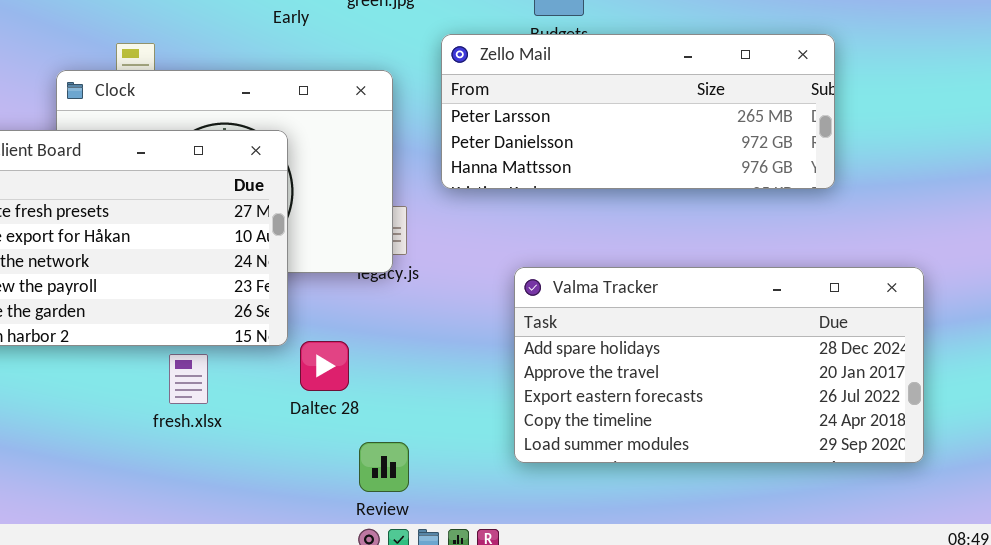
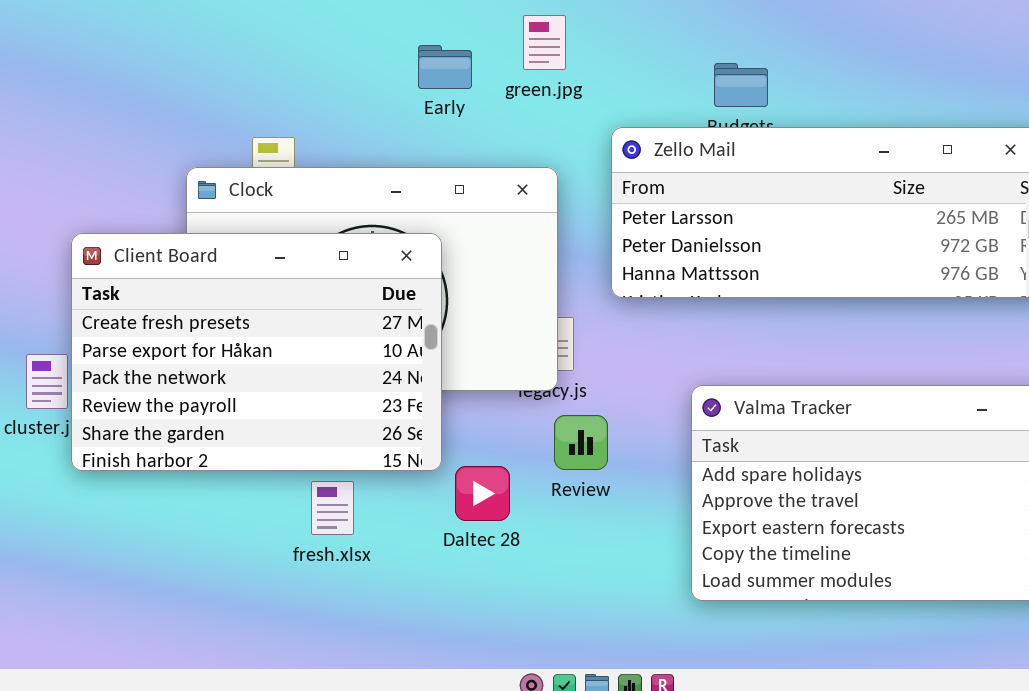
Review: [359,442,409,492] -> [554,415,608,470], moved

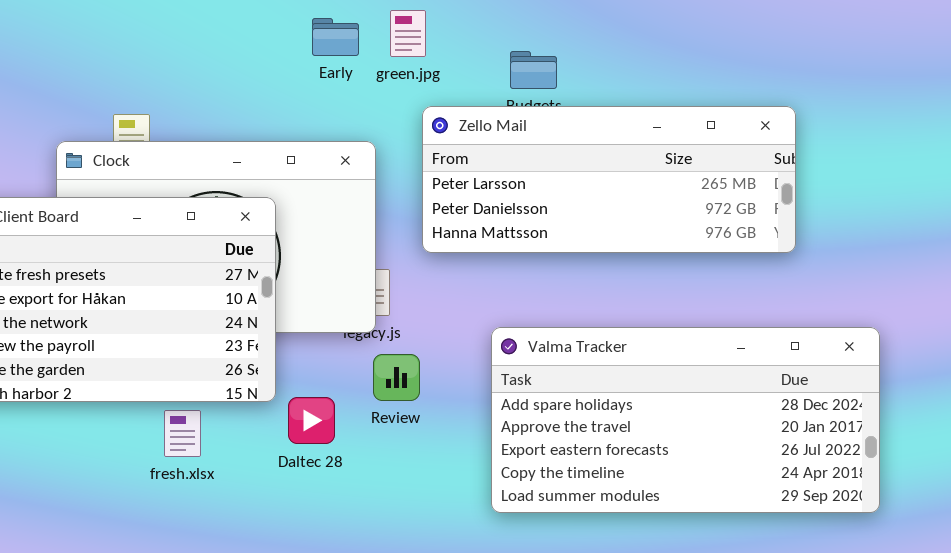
green.jpg: [523,15,566,70] -> [390,10,426,57], moved
Early: [418,45,472,89] -> [312,18,359,56], moved

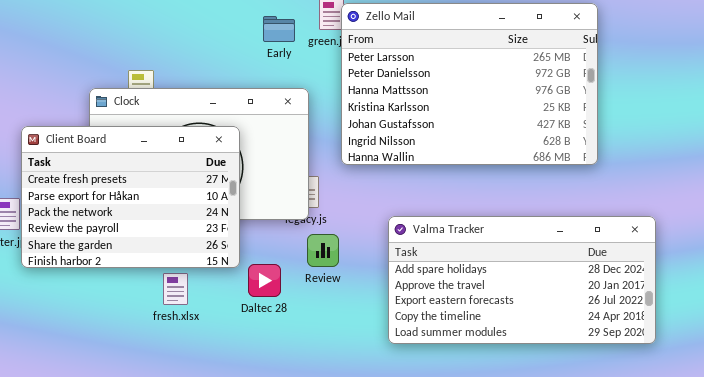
Early: [312,18,359,56] -> [263,16,295,42], moved
Zello Mail: [422,106,796,253] -> [341,3,598,165], resized

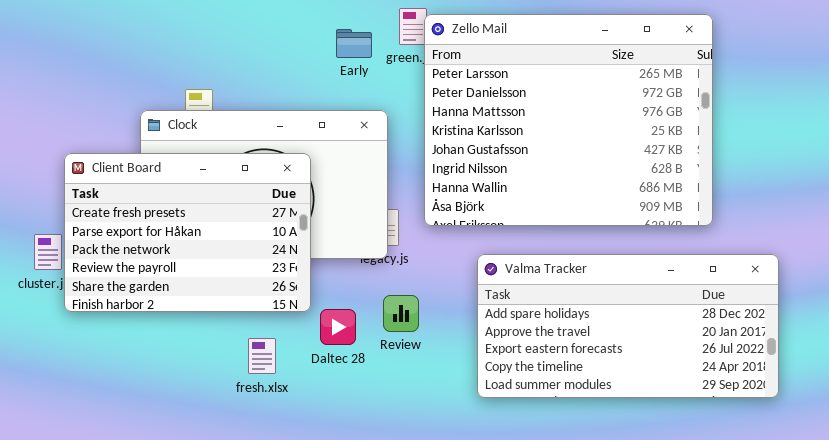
Zello Mail: [341,3,598,165] -> [424,14,713,226], resized
Review: [307,234,339,267] -> [383,295,419,332], moved
fresh.xlsx: [163,273,188,305] -> [248,338,276,374], moved

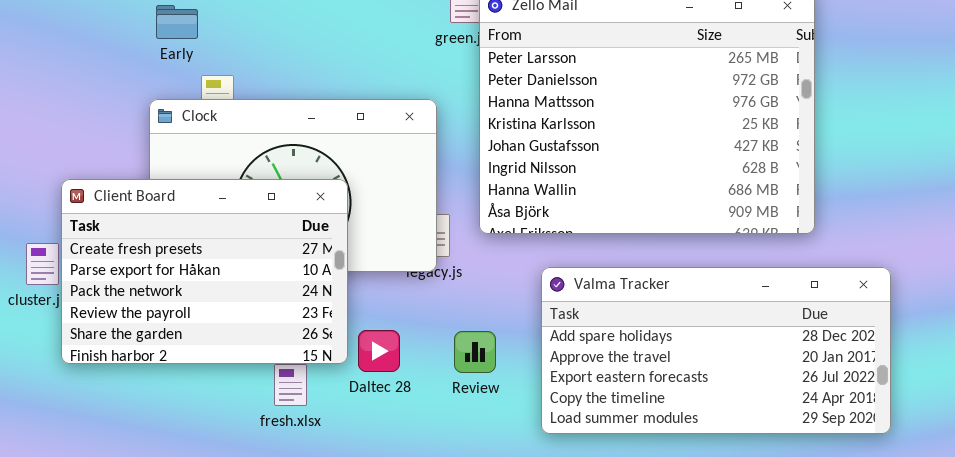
Early: [336,29,372,58] -> [156,5,198,39], moved
Client Board: [64,153,311,312] -> [61,179,348,364], moved
Review: [383,295,419,332] -> [454,331,496,373], moved

